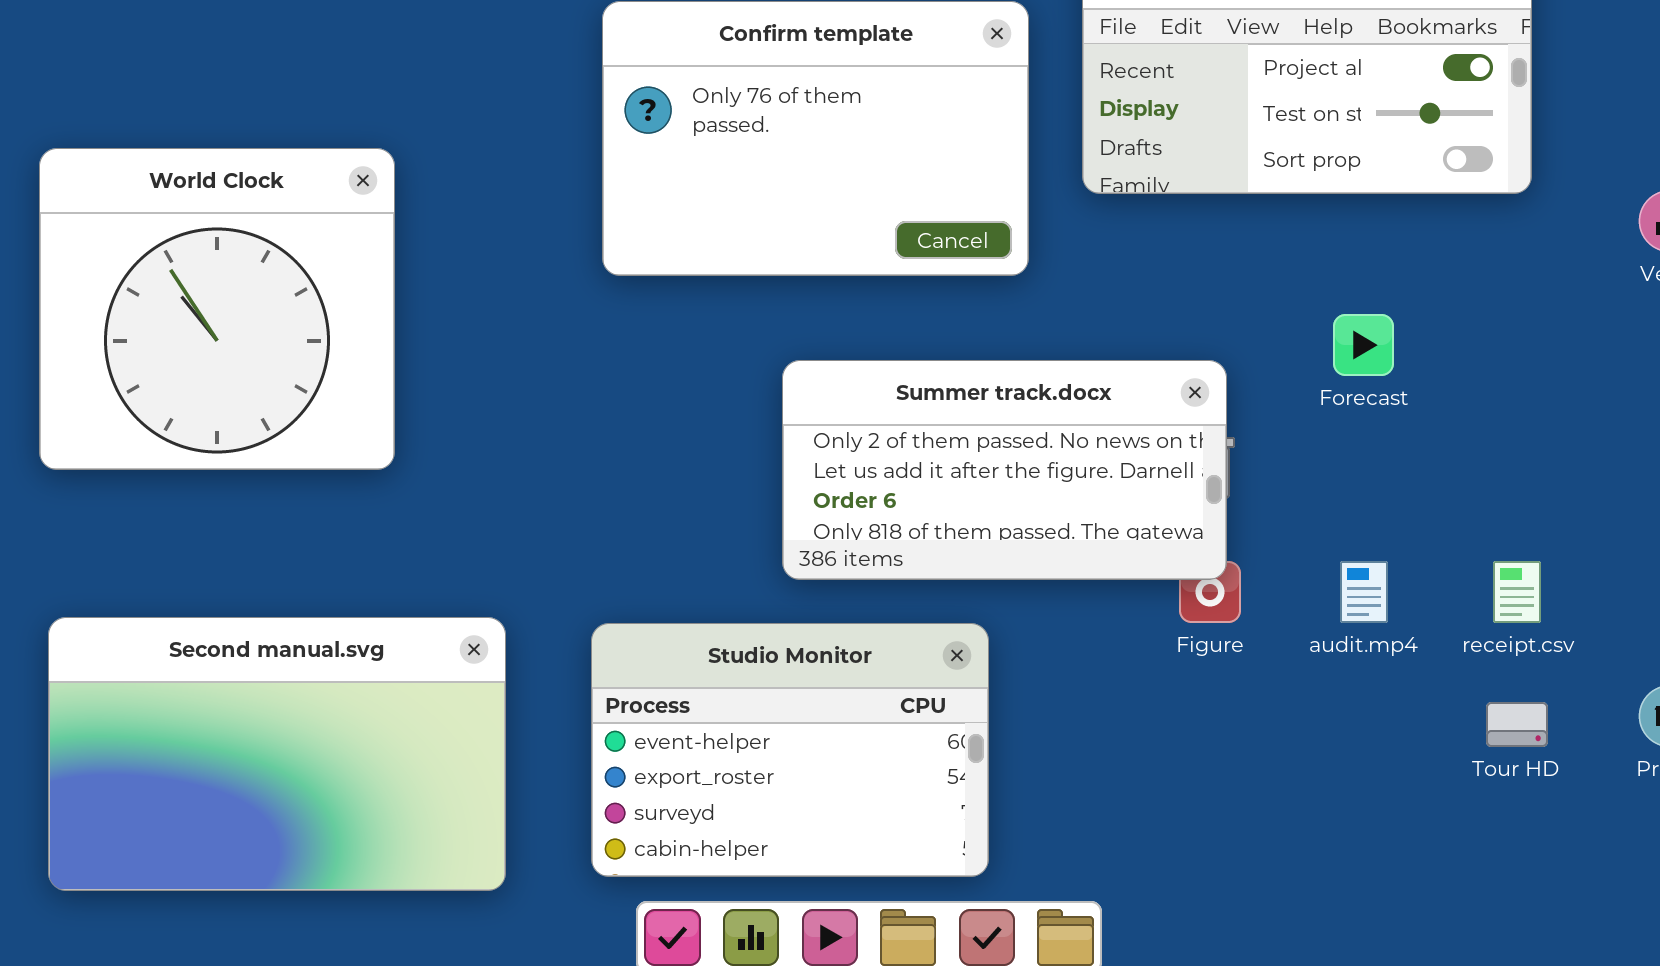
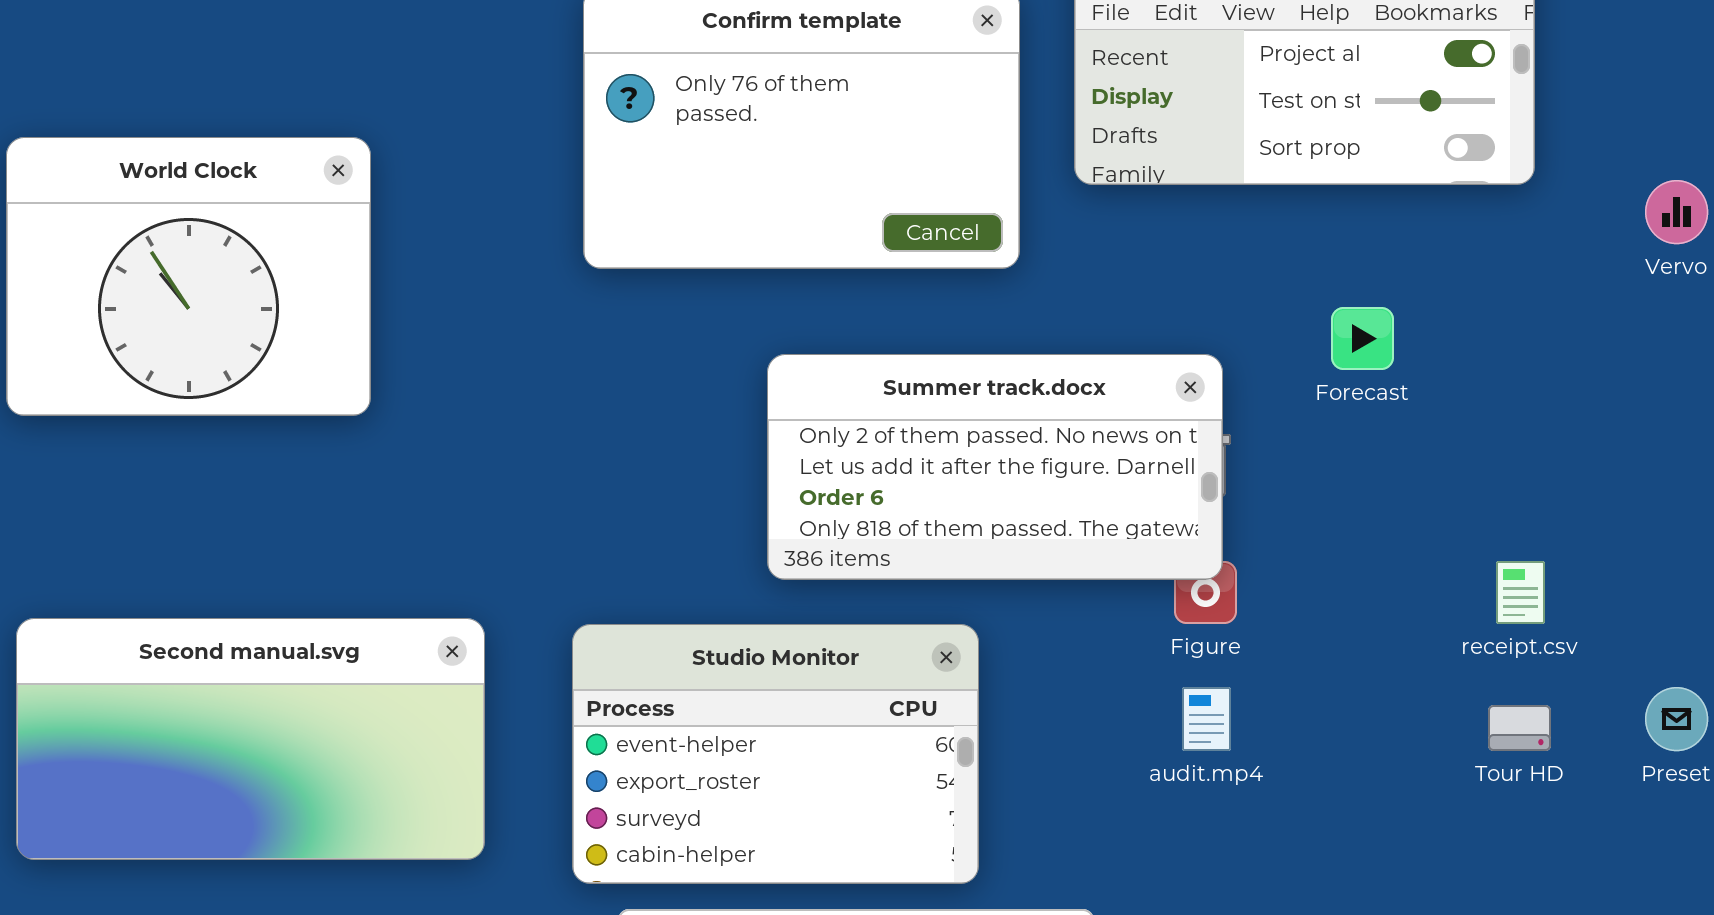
World Clock: [39,148,395,470] -> [6,137,371,416], resized
audit.mp4: [1340,561,1388,623] -> [1182,687,1231,751], moved
Second manual.svg: [48,617,506,891] -> [16,618,485,860], resized

